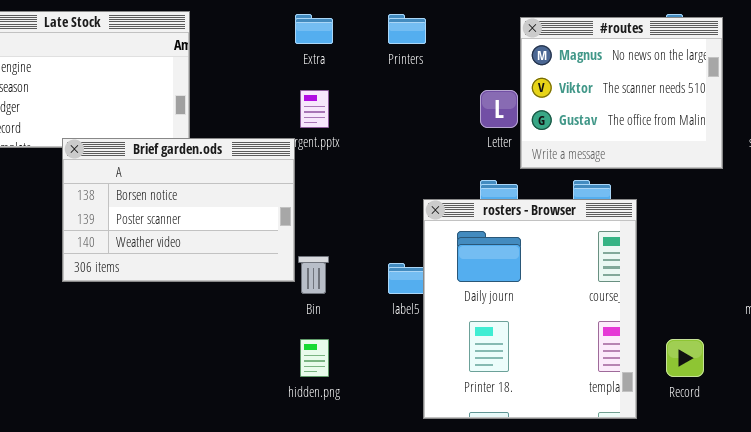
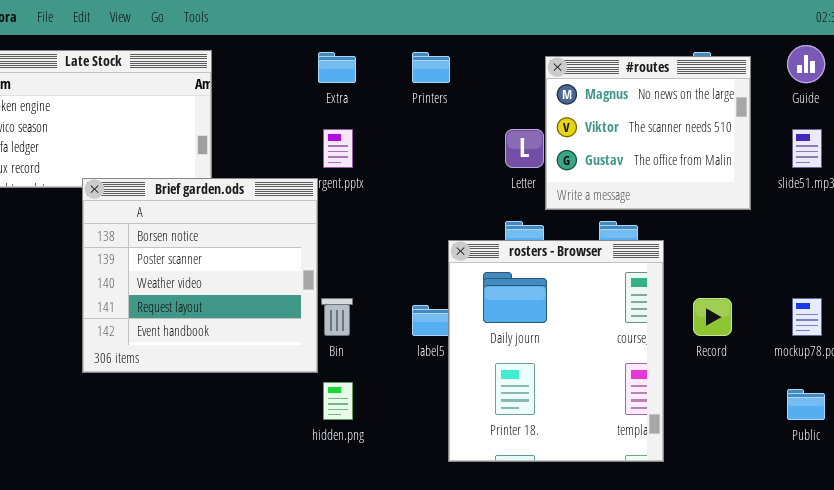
Brief garden.ods: [62,138,295,282] -> [82,178,318,373], resized
Record: [666,339,704,377] -> [693,298,732,336], moved

